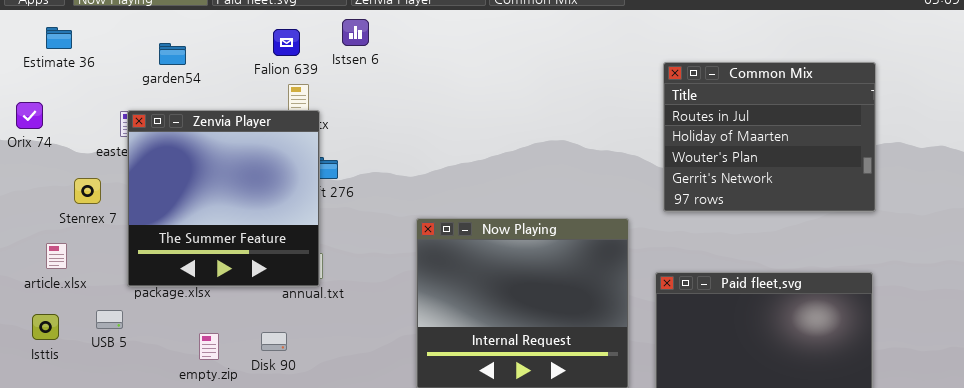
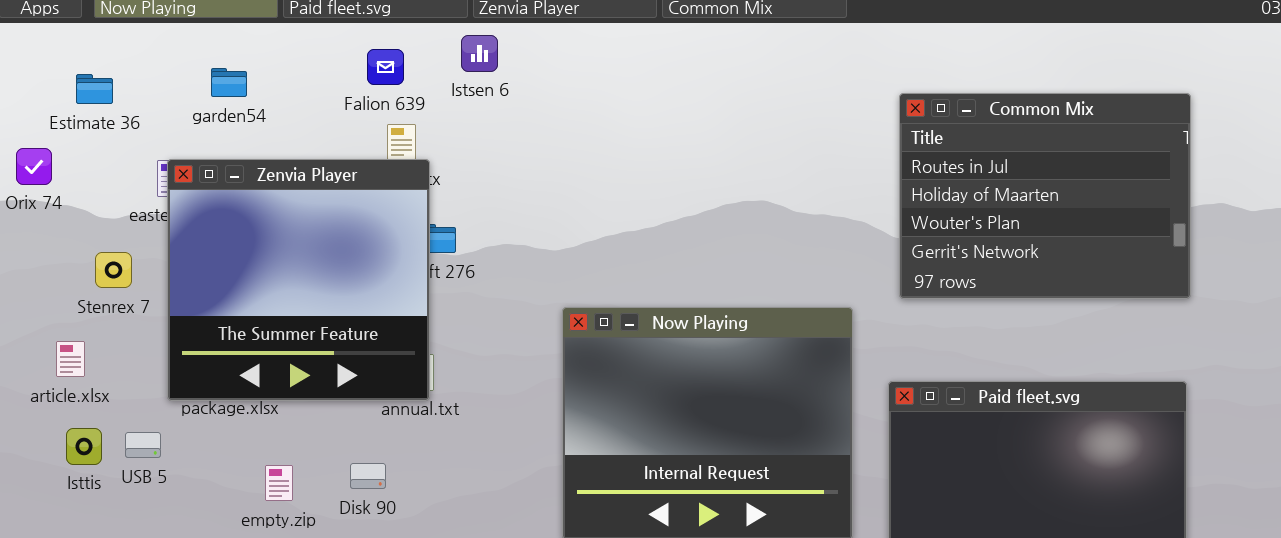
Estimate 36: [46,27,72,49] -> [76,74,113,104], moved
Isttis: [32,314,59,340] -> [66,428,102,465], moved

